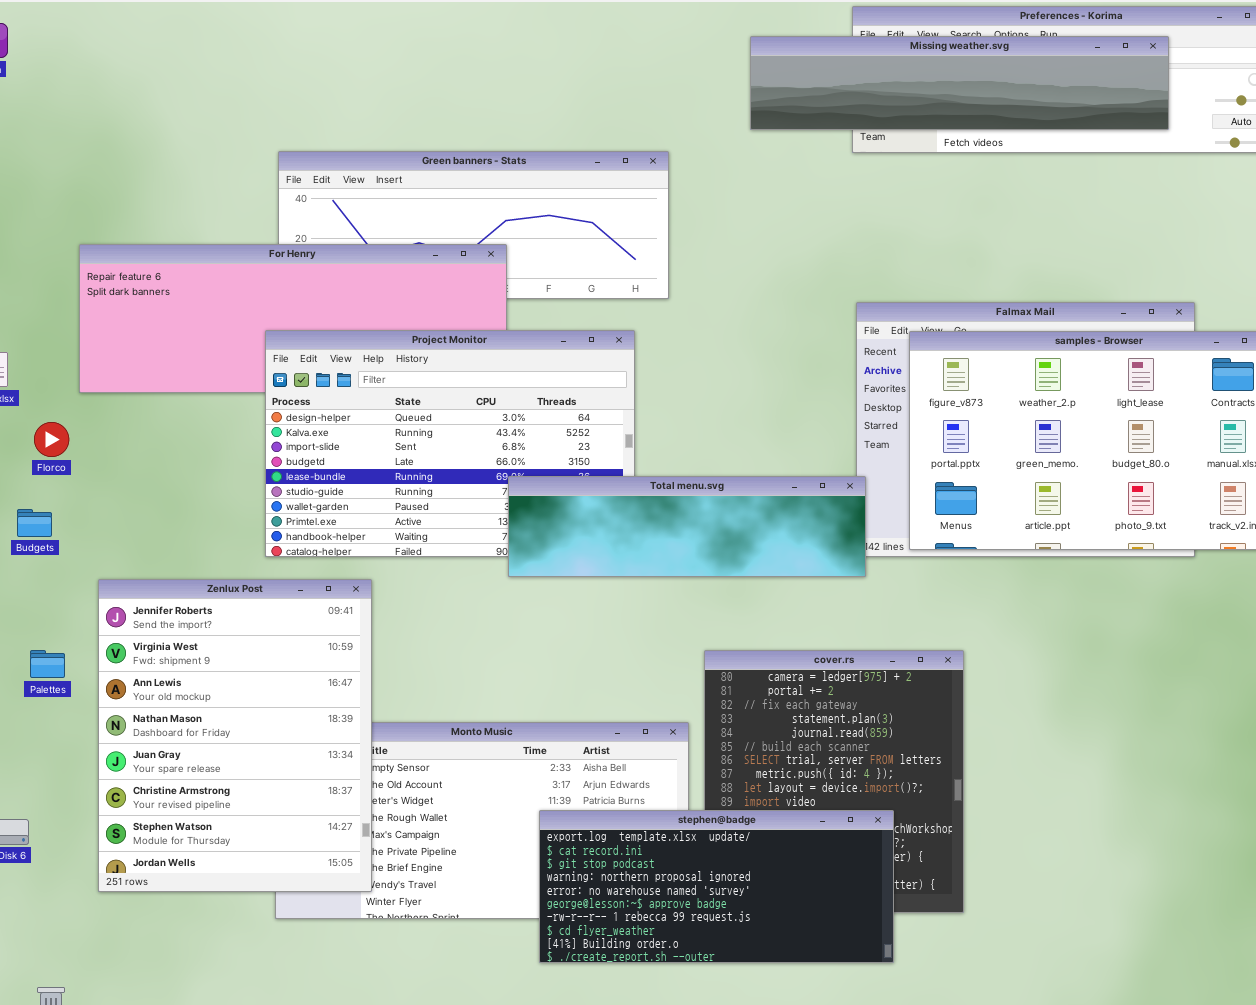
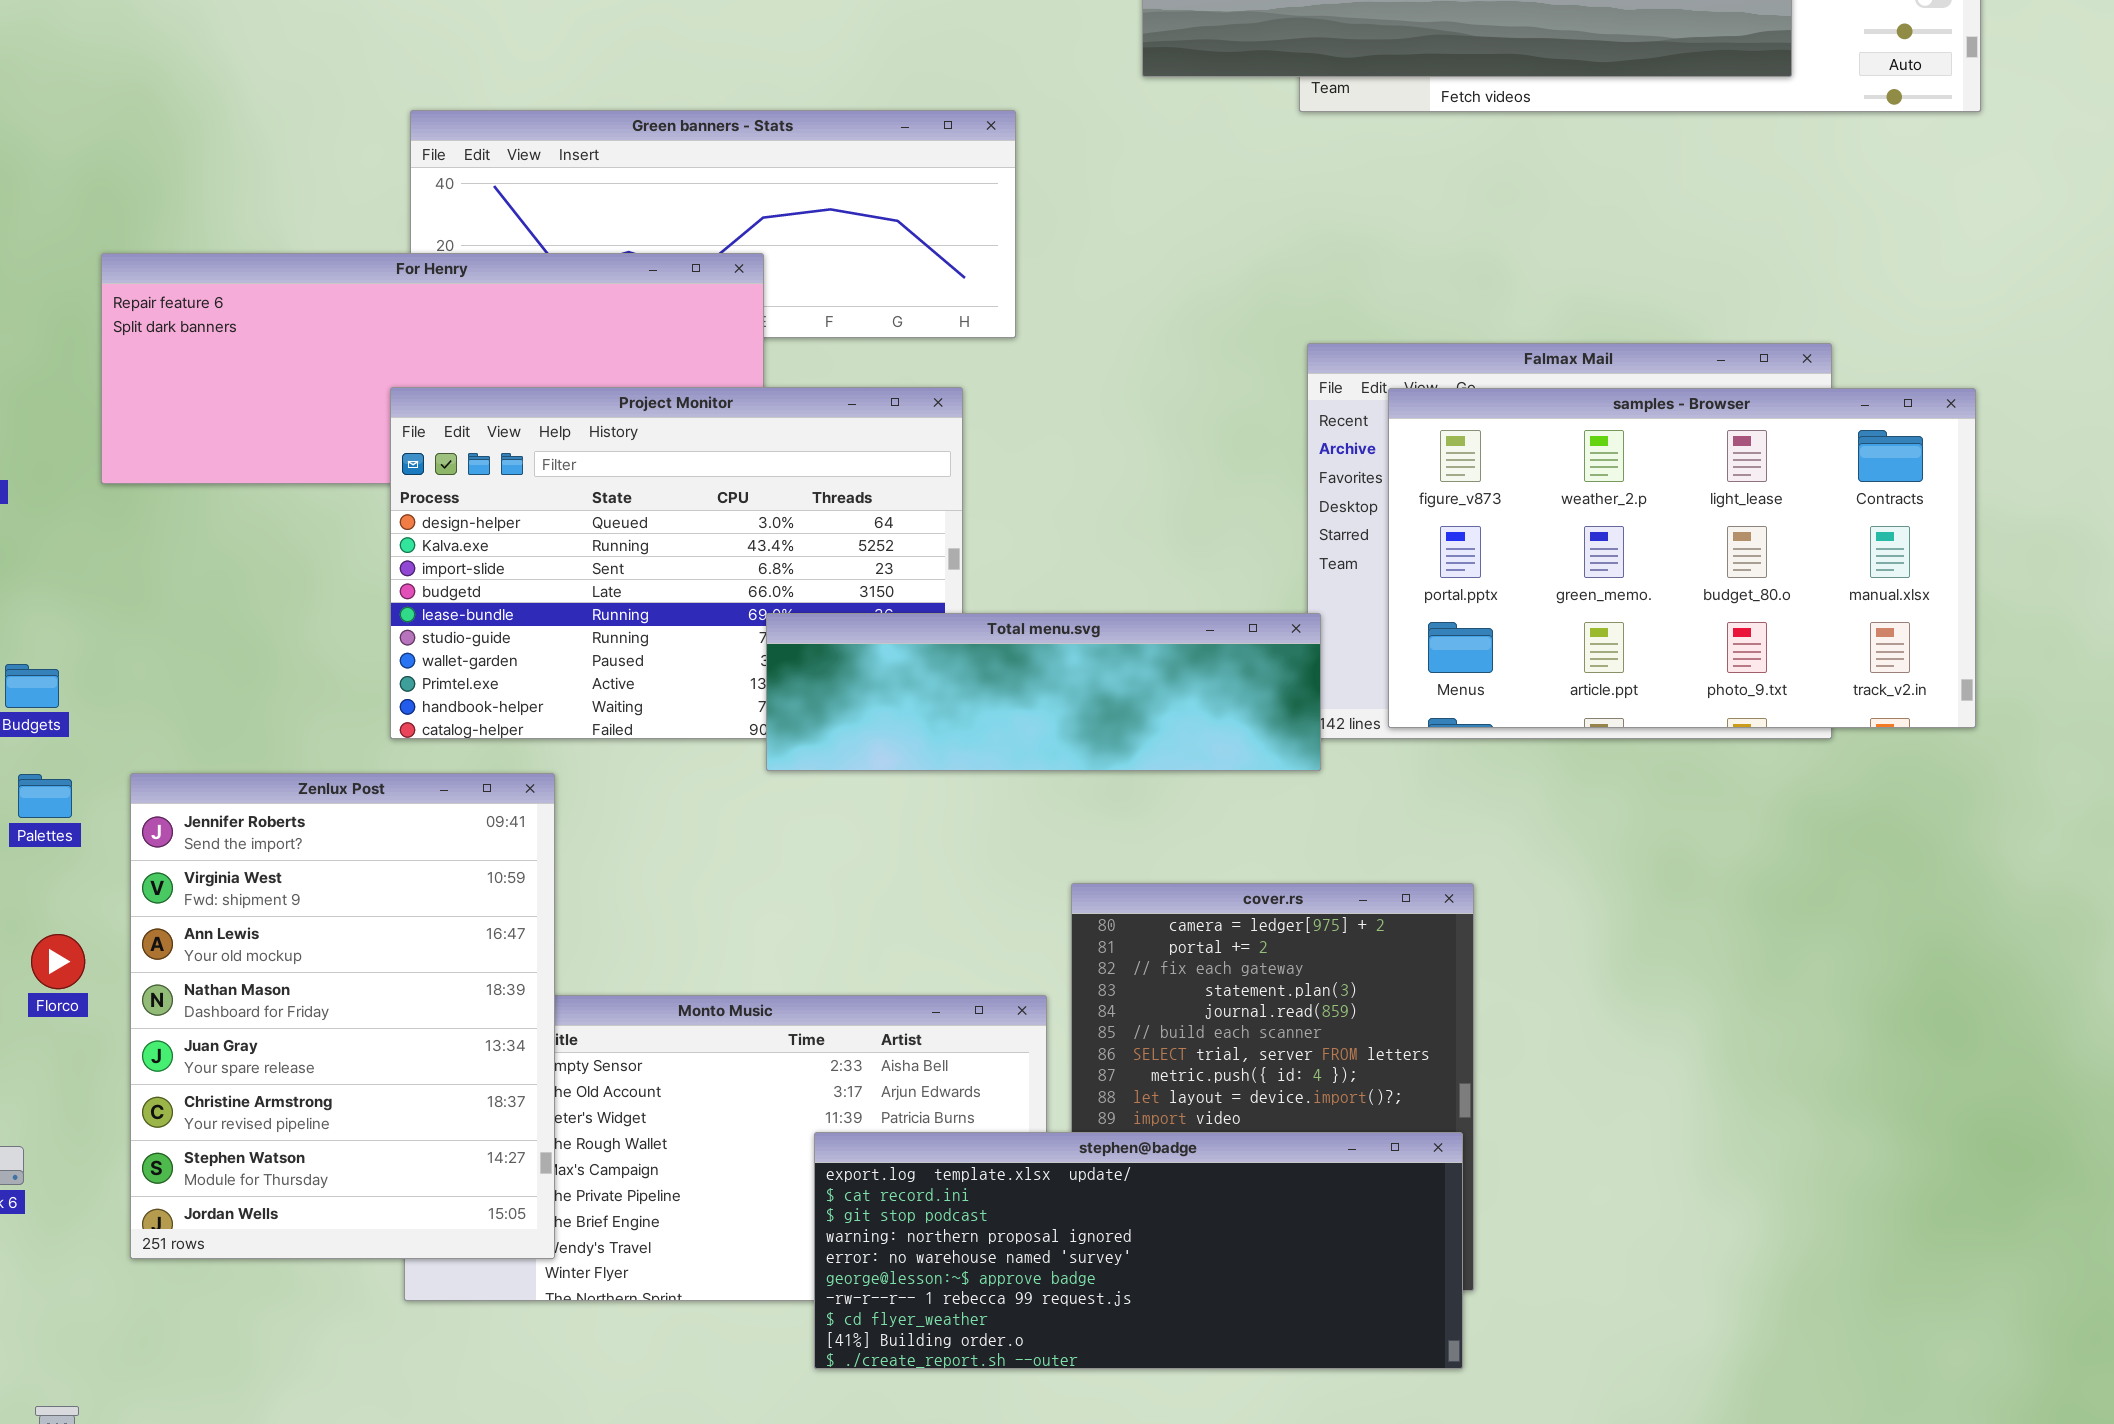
Florco: [34,422,69,457] -> [31,934,85,989], moved
Palettes: [30,650,65,678] -> [18,774,72,818], moved
stephen@badge: [539,810,894,963] -> [814,1132,1463,1369], resized

